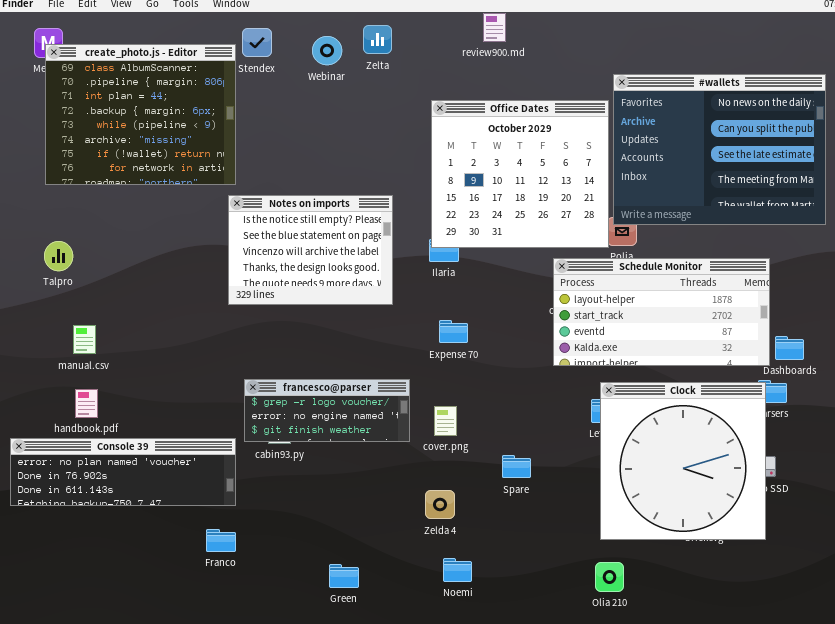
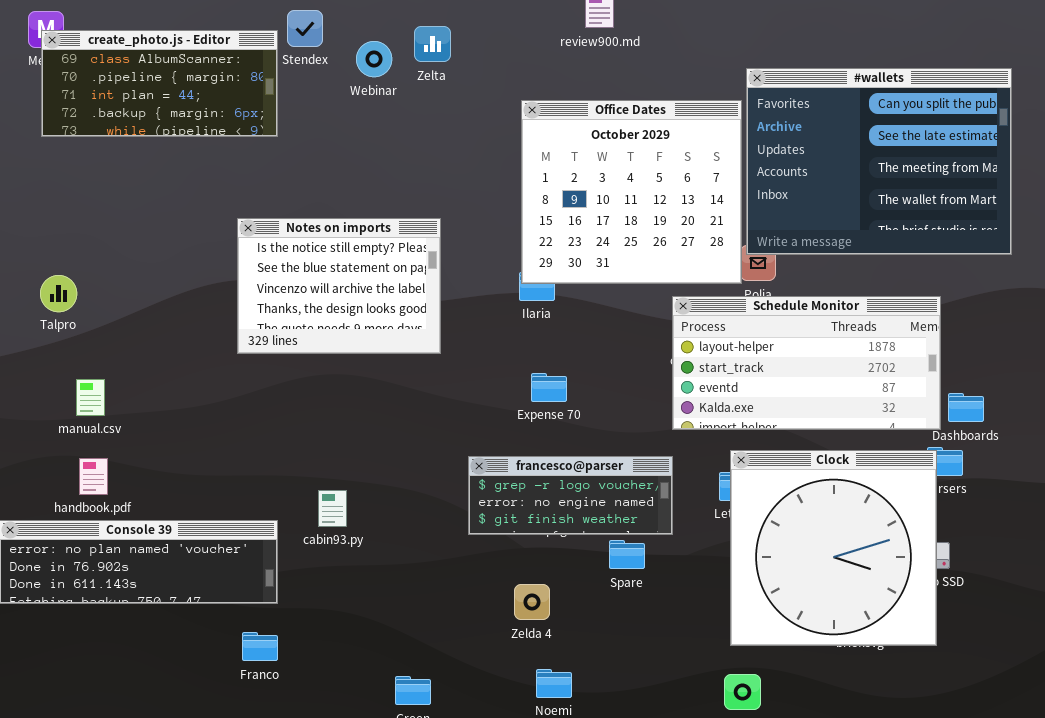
Zelta: [363,25,392,54] -> [414,26,451,62], moved
Webinar: [312,36,342,65] -> [356,41,392,77], moved
create_photo.js - Editor: [45,44,236,185] -> [41,30,278,137], resized
#wallets: [613,74,826,225] -> [746,68,1012,255], scrolled down 1 row
Notes on imports: [228,195,393,305] -> [237,218,441,354], moved
francesco@parser: [244,379,410,442] -> [468,456,673,535], moved

